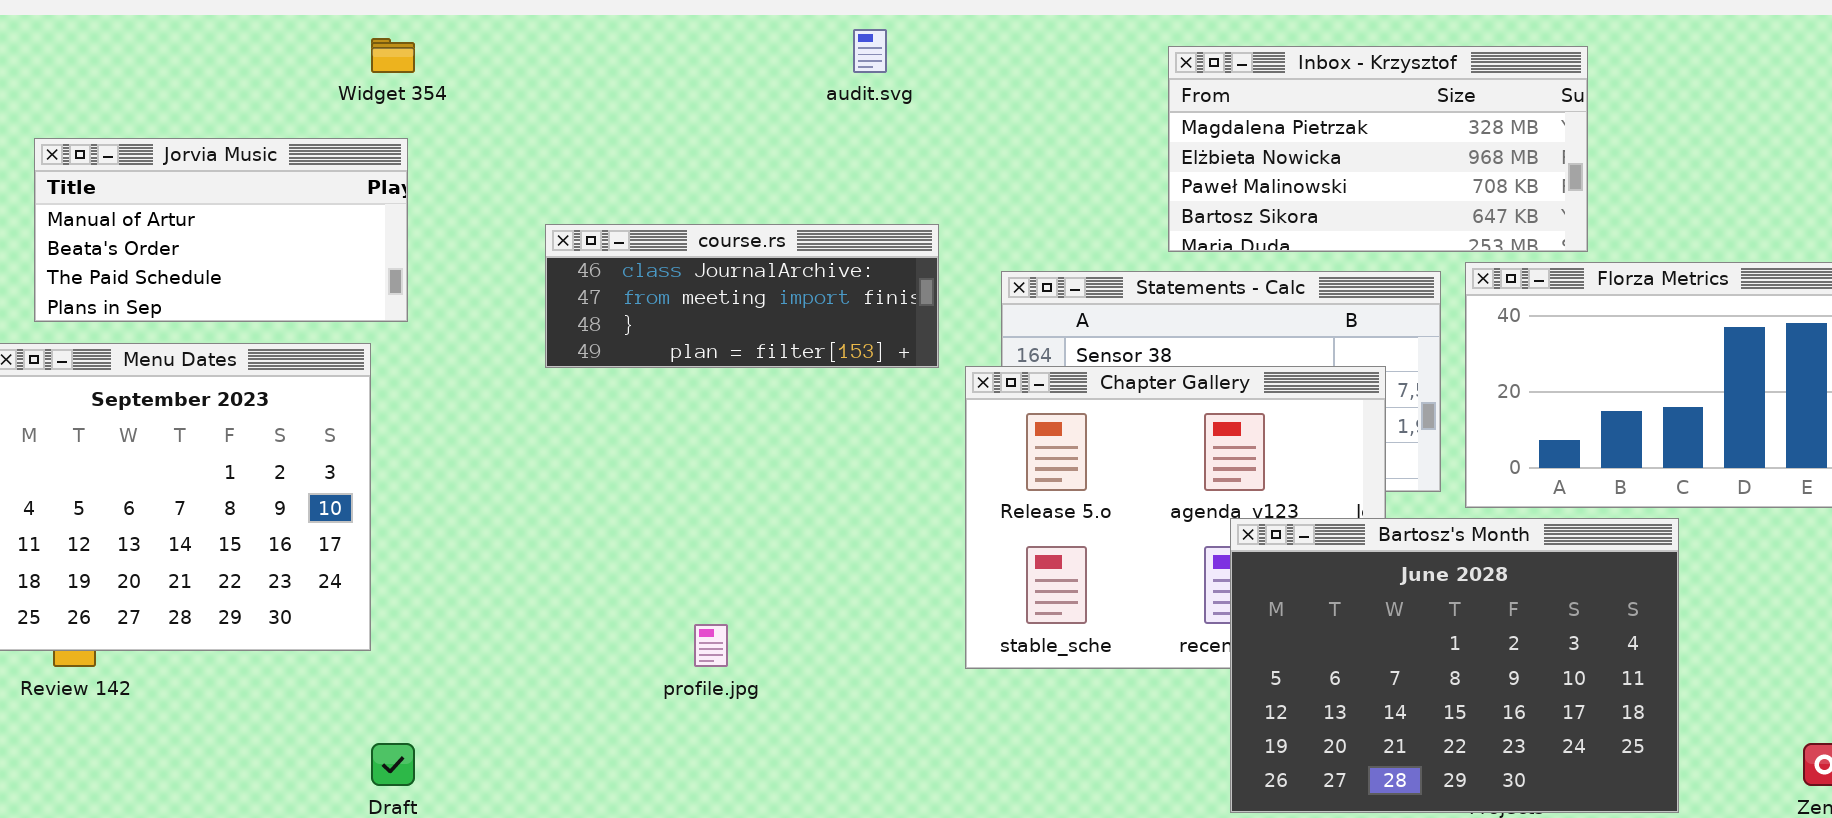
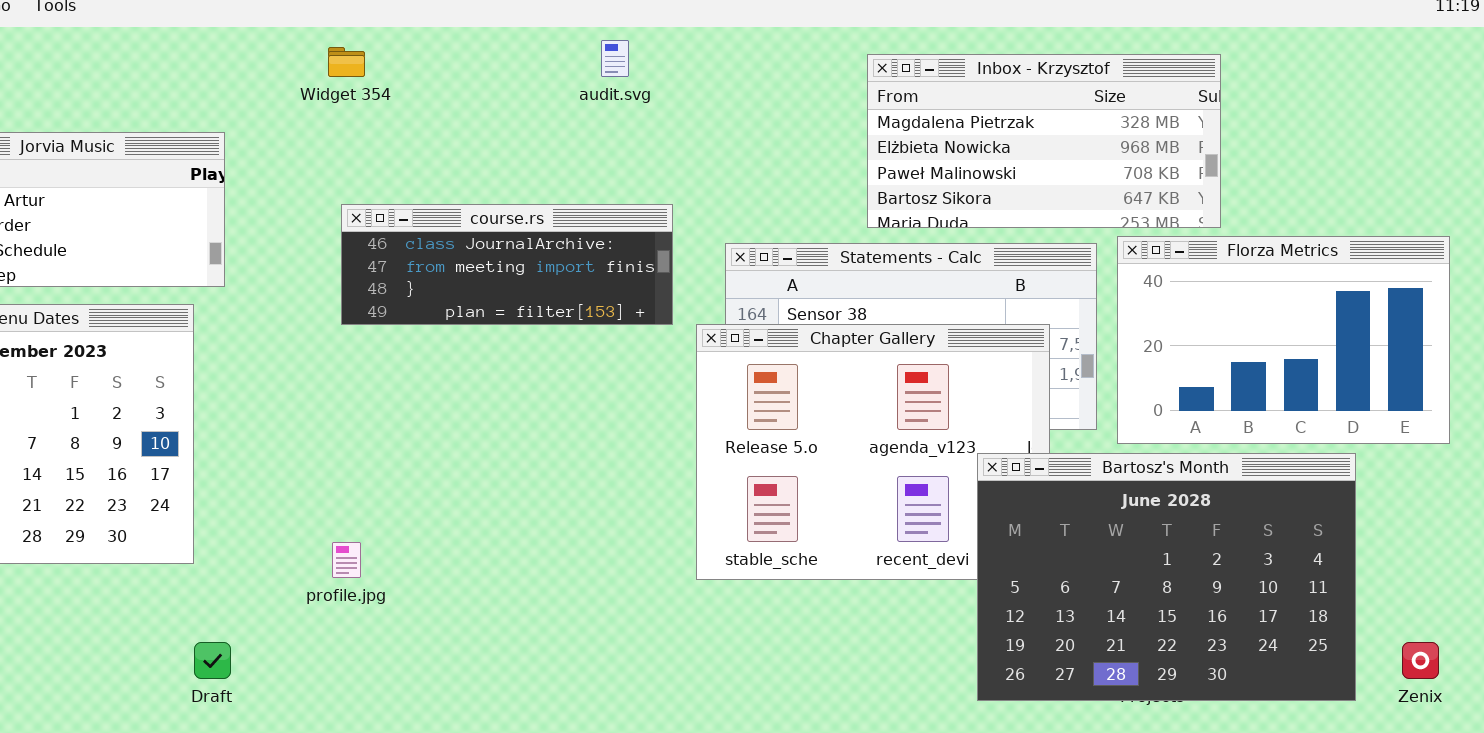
Widget 354: [371,38,415,73] -> [328,47,365,77], moved
Bartosz's Month: [1230,518,1679,813] -> [977,453,1356,701], moved
profile.jpg: [694,624,728,667] -> [332,542,361,578], moved

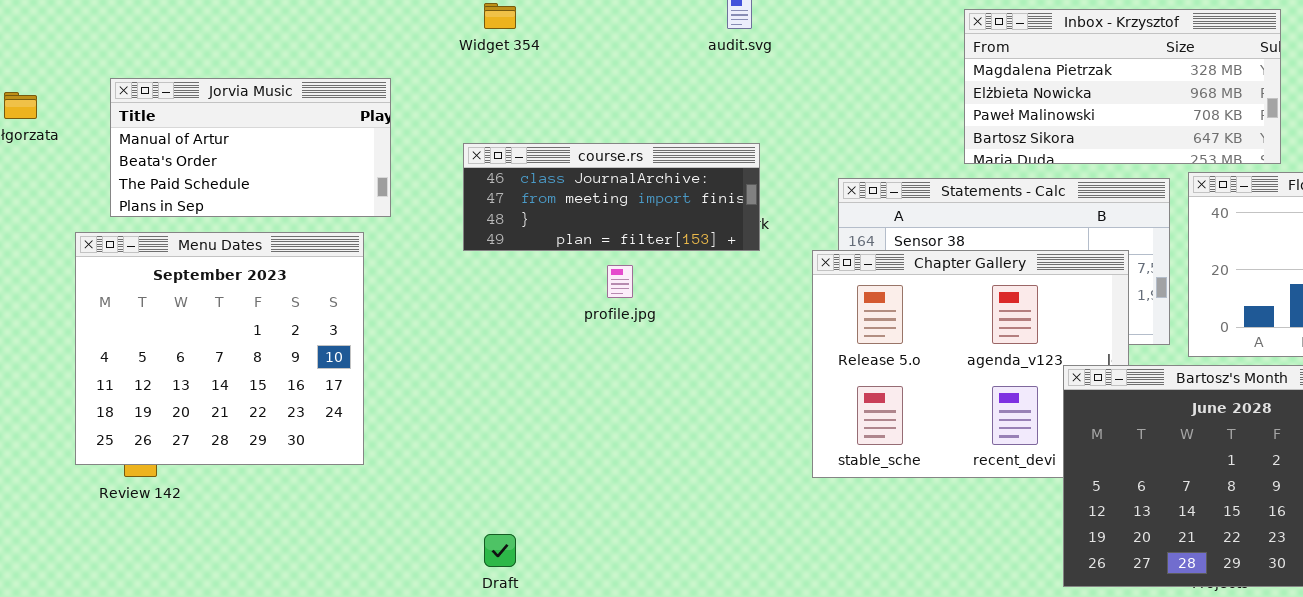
course.rs: [341,204,673,325] -> [463,143,760,251], moved
profile.jpg: [332,542,361,578] -> [607,265,633,298], moved
Draft: [194,642,231,679] -> [484,534,516,567], moved

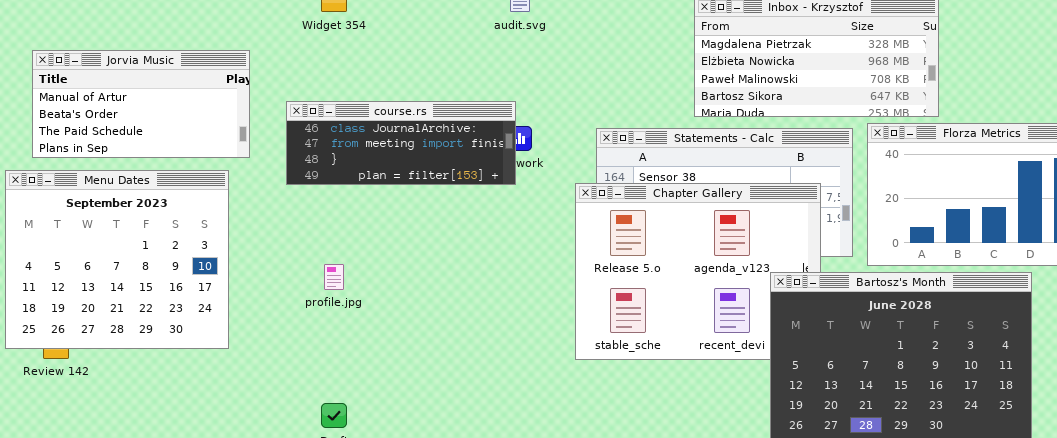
course.rs: [463,143,760,251] -> [286,101,516,185], moved
profile.jpg: [607,265,633,298] -> [324,264,344,290], moved

